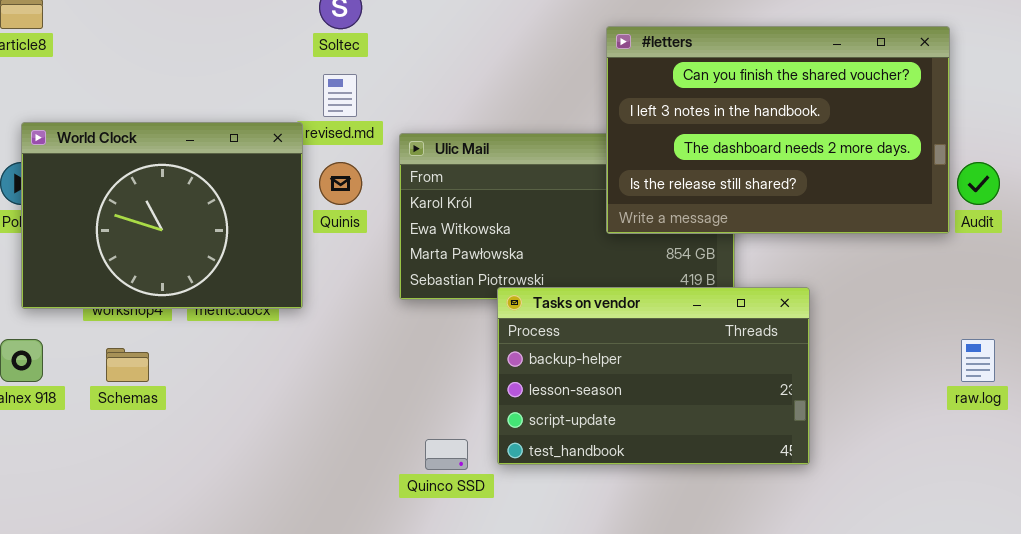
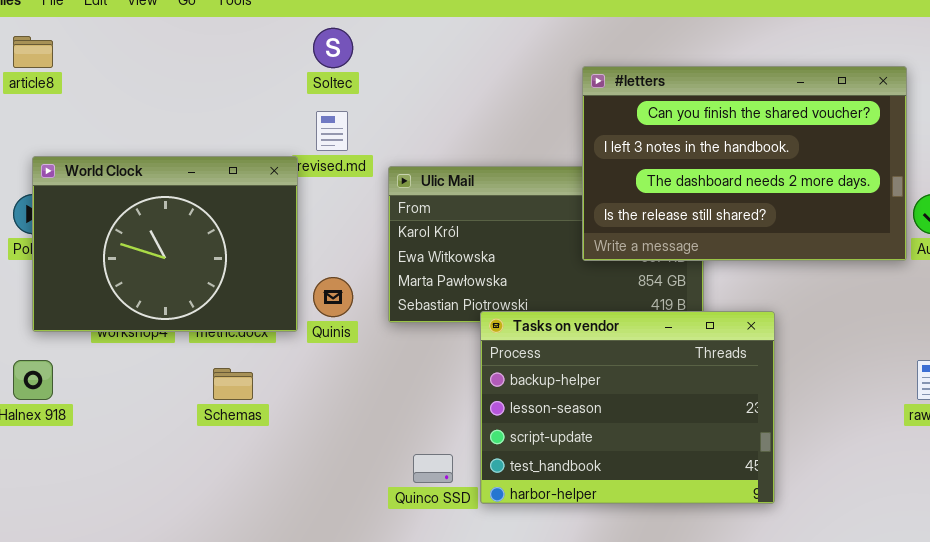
Quinis: [319,162,362,205] -> [313,277,353,317], moved
Tasks on vendor: [497,287,810,465] -> [480,311,775,504], resized
Schemas: [106,348,149,382] -> [213,368,253,400], moved

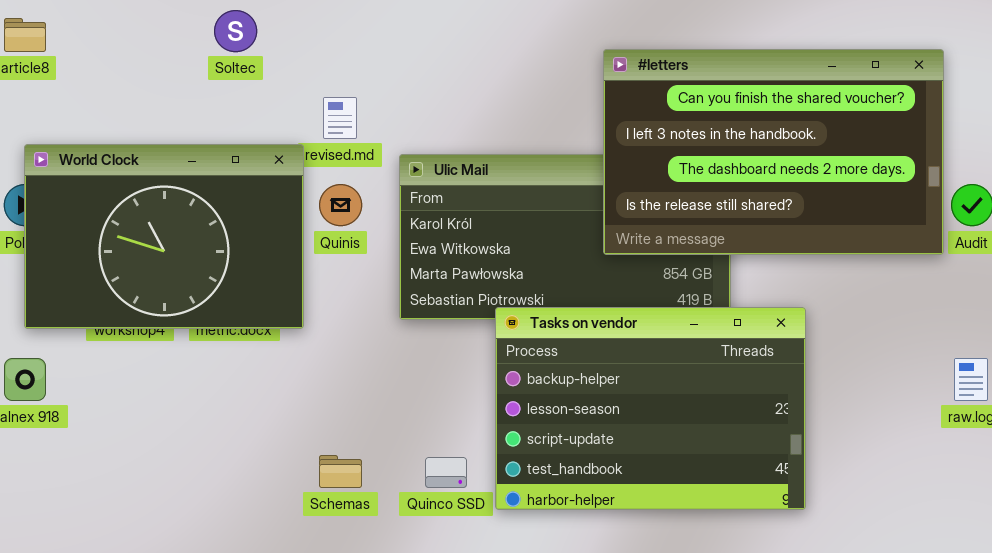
Soltec: [313,28,353,68] -> [214,10,257,52], moved
Quinis: [313,277,353,317] -> [319,184,362,226], moved
Schemas: [213,368,253,400] -> [319,455,362,488], moved

